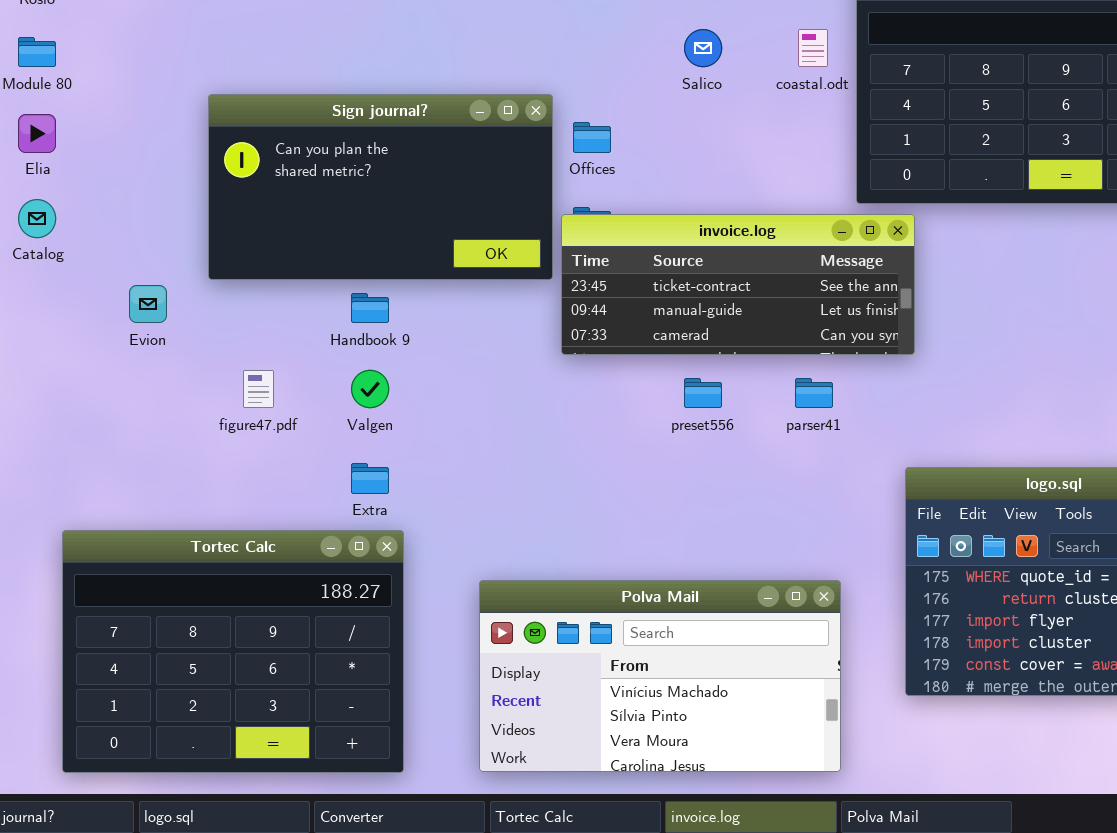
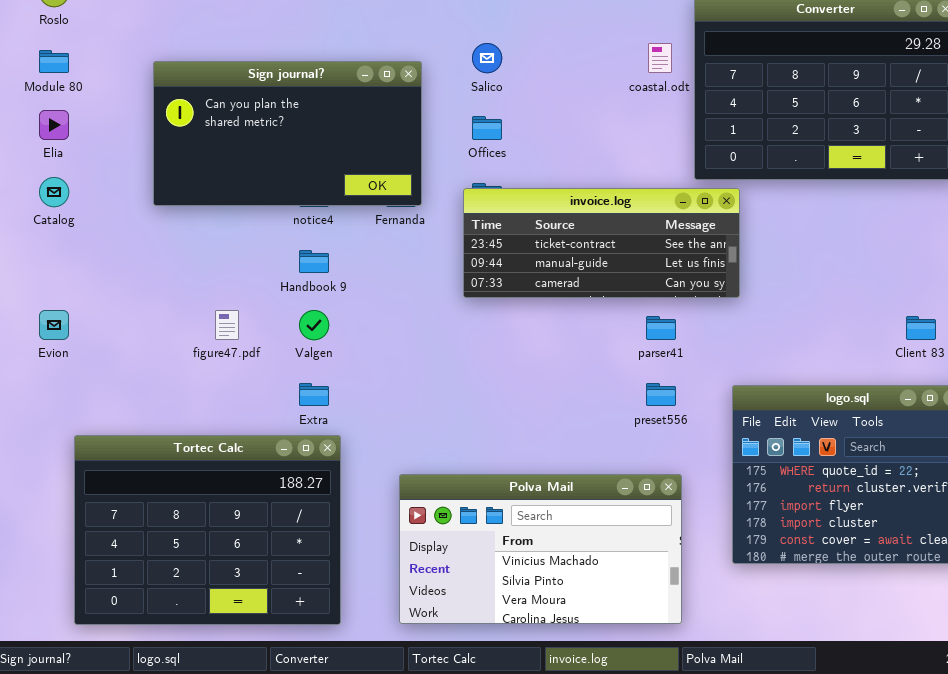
Salico: [684,29,722,67] -> [472,43,502,73], moved
Sign journal?: [208,94,553,280] -> [153,61,422,206], moved
Evion: [129,285,167,323] -> [39,310,69,340], moved
preset556: [684,378,722,408] -> [646,383,676,406], moved

